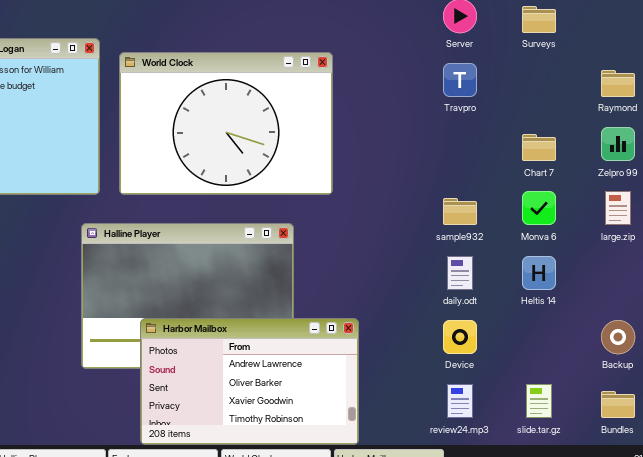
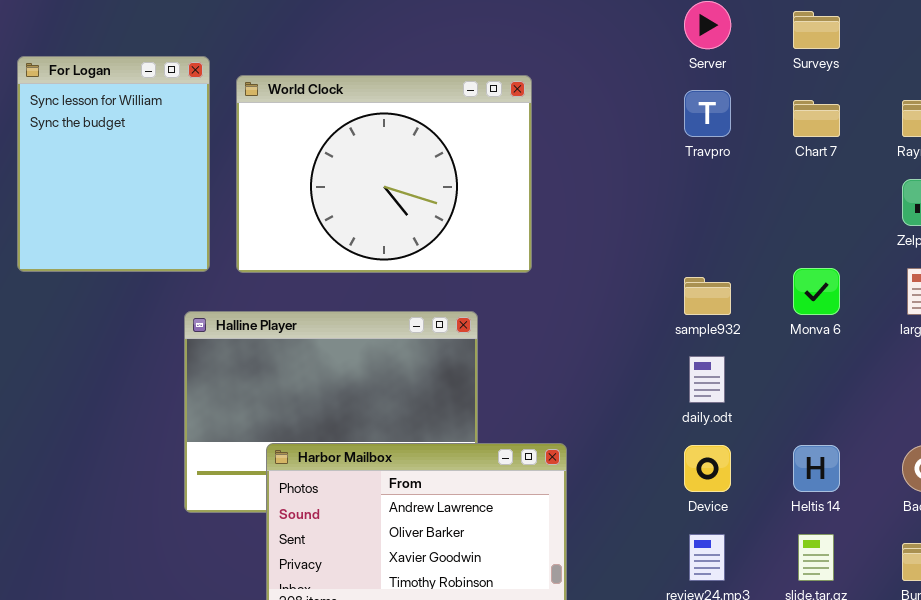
Chart 7: [522,134,556,161] -> [793,100,840,137], moved
Heltis 14: [522,256,556,290] -> [793,445,840,492], moved

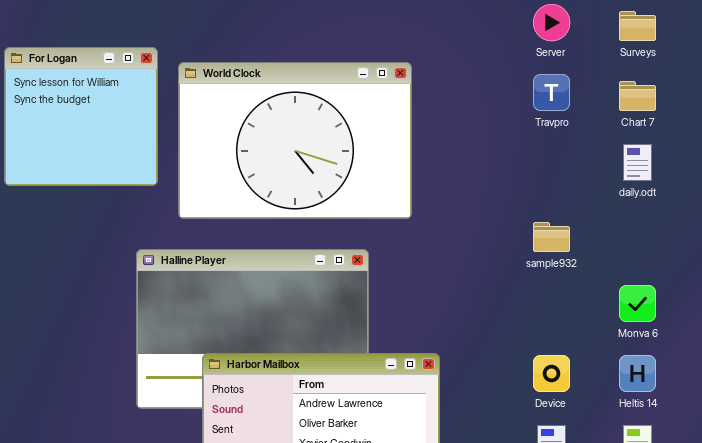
For Logan: [17,56,210,272] -> [4,47,158,186], resized
Monva 6: [793,268,840,315] -> [619,285,656,322], moved
daily.odt: [689,356,725,403] -> [623,144,652,181], moved

